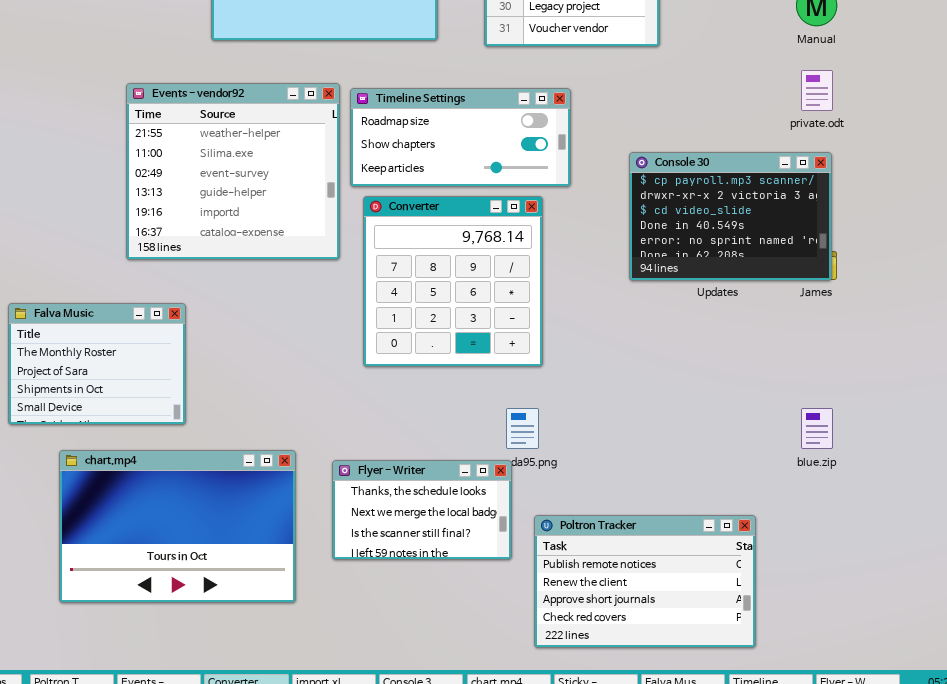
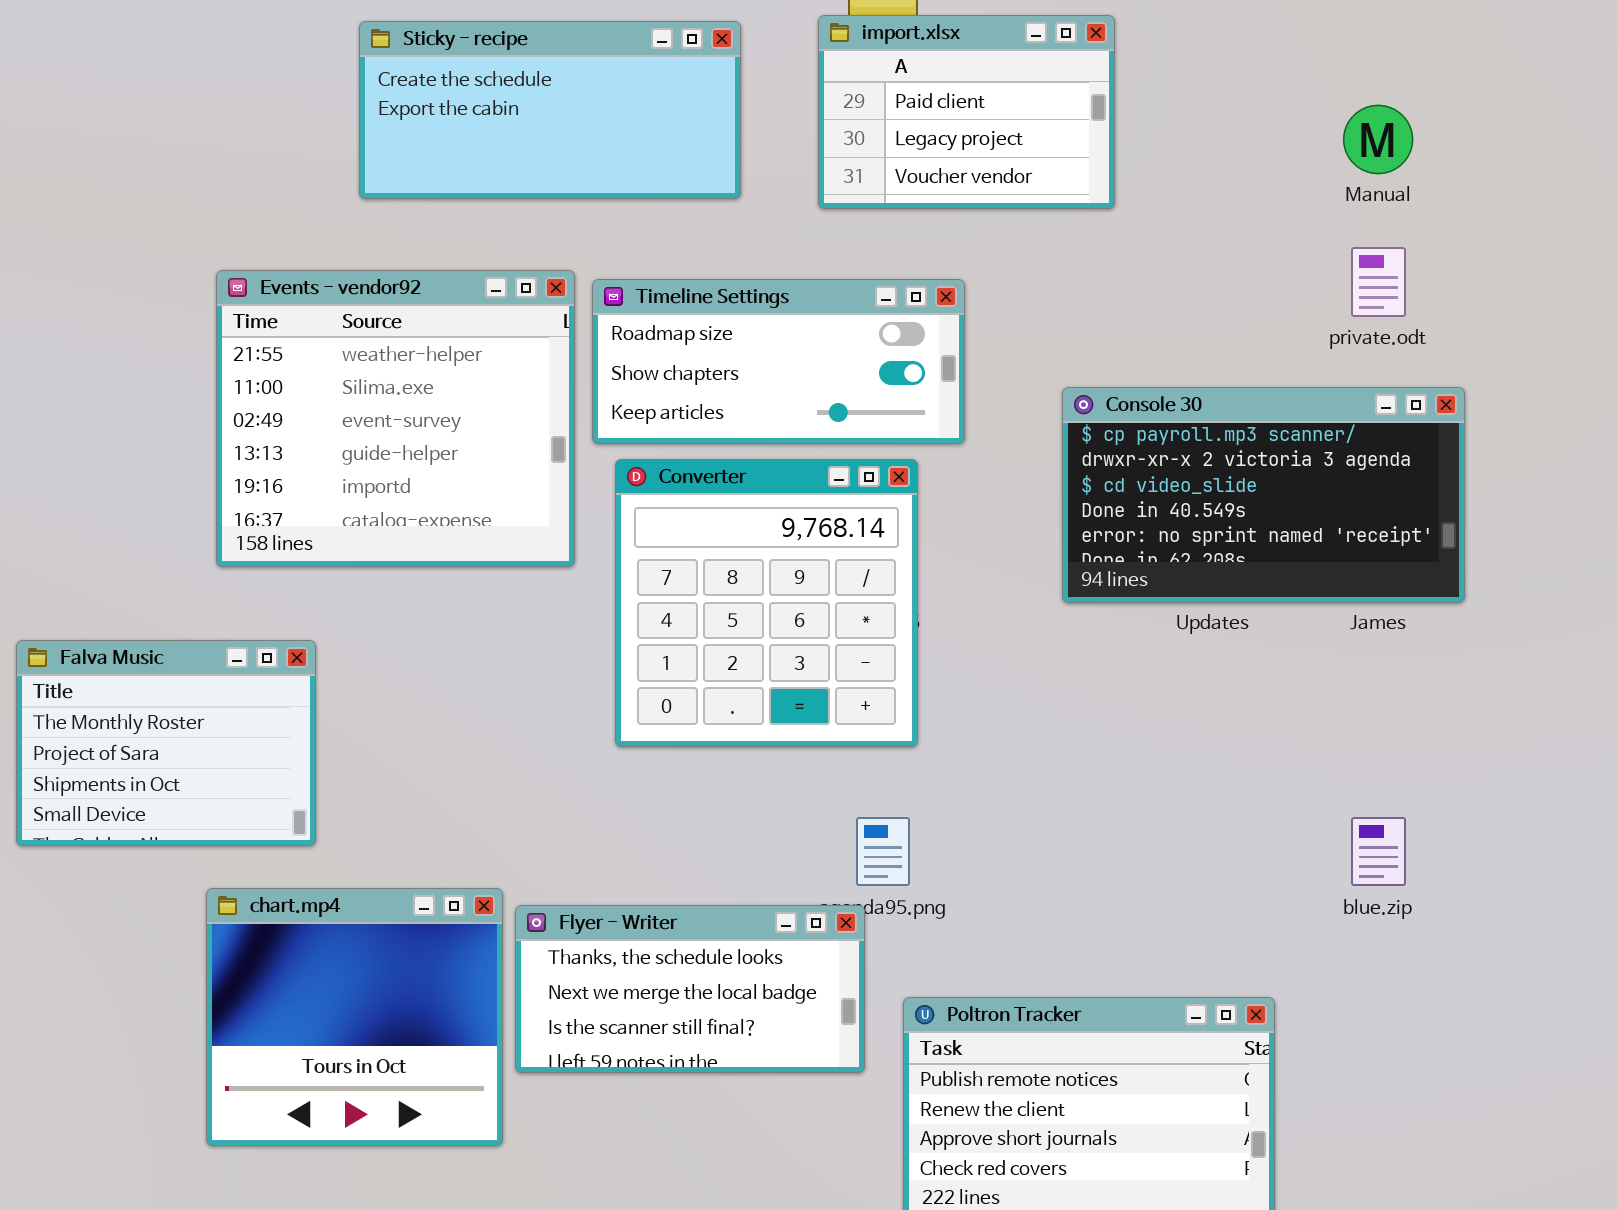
Console 30: [629,152,832,281] -> [1062,387,1465,603], resized
chart.mp4: [59,450,296,603] -> [206,888,503,1146], resized
Flyer - Writer: [332,460,512,560] -> [515,905,865,1073], resized

